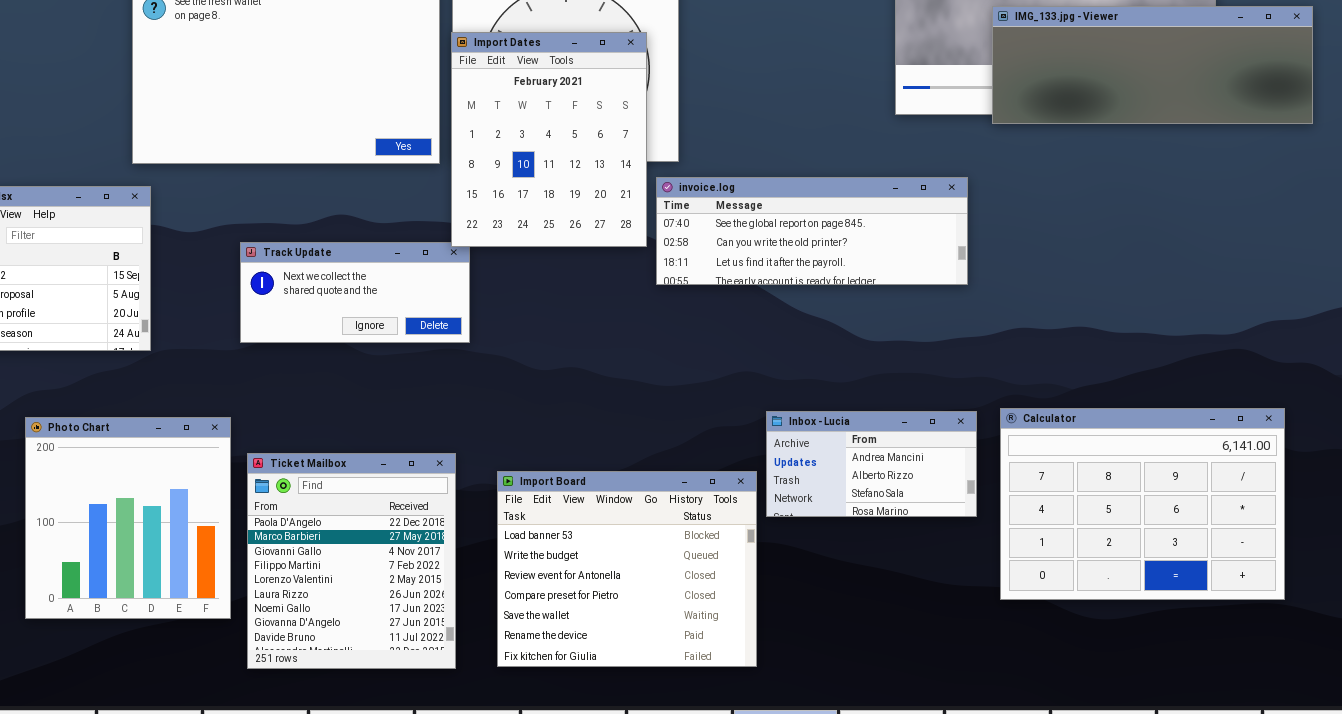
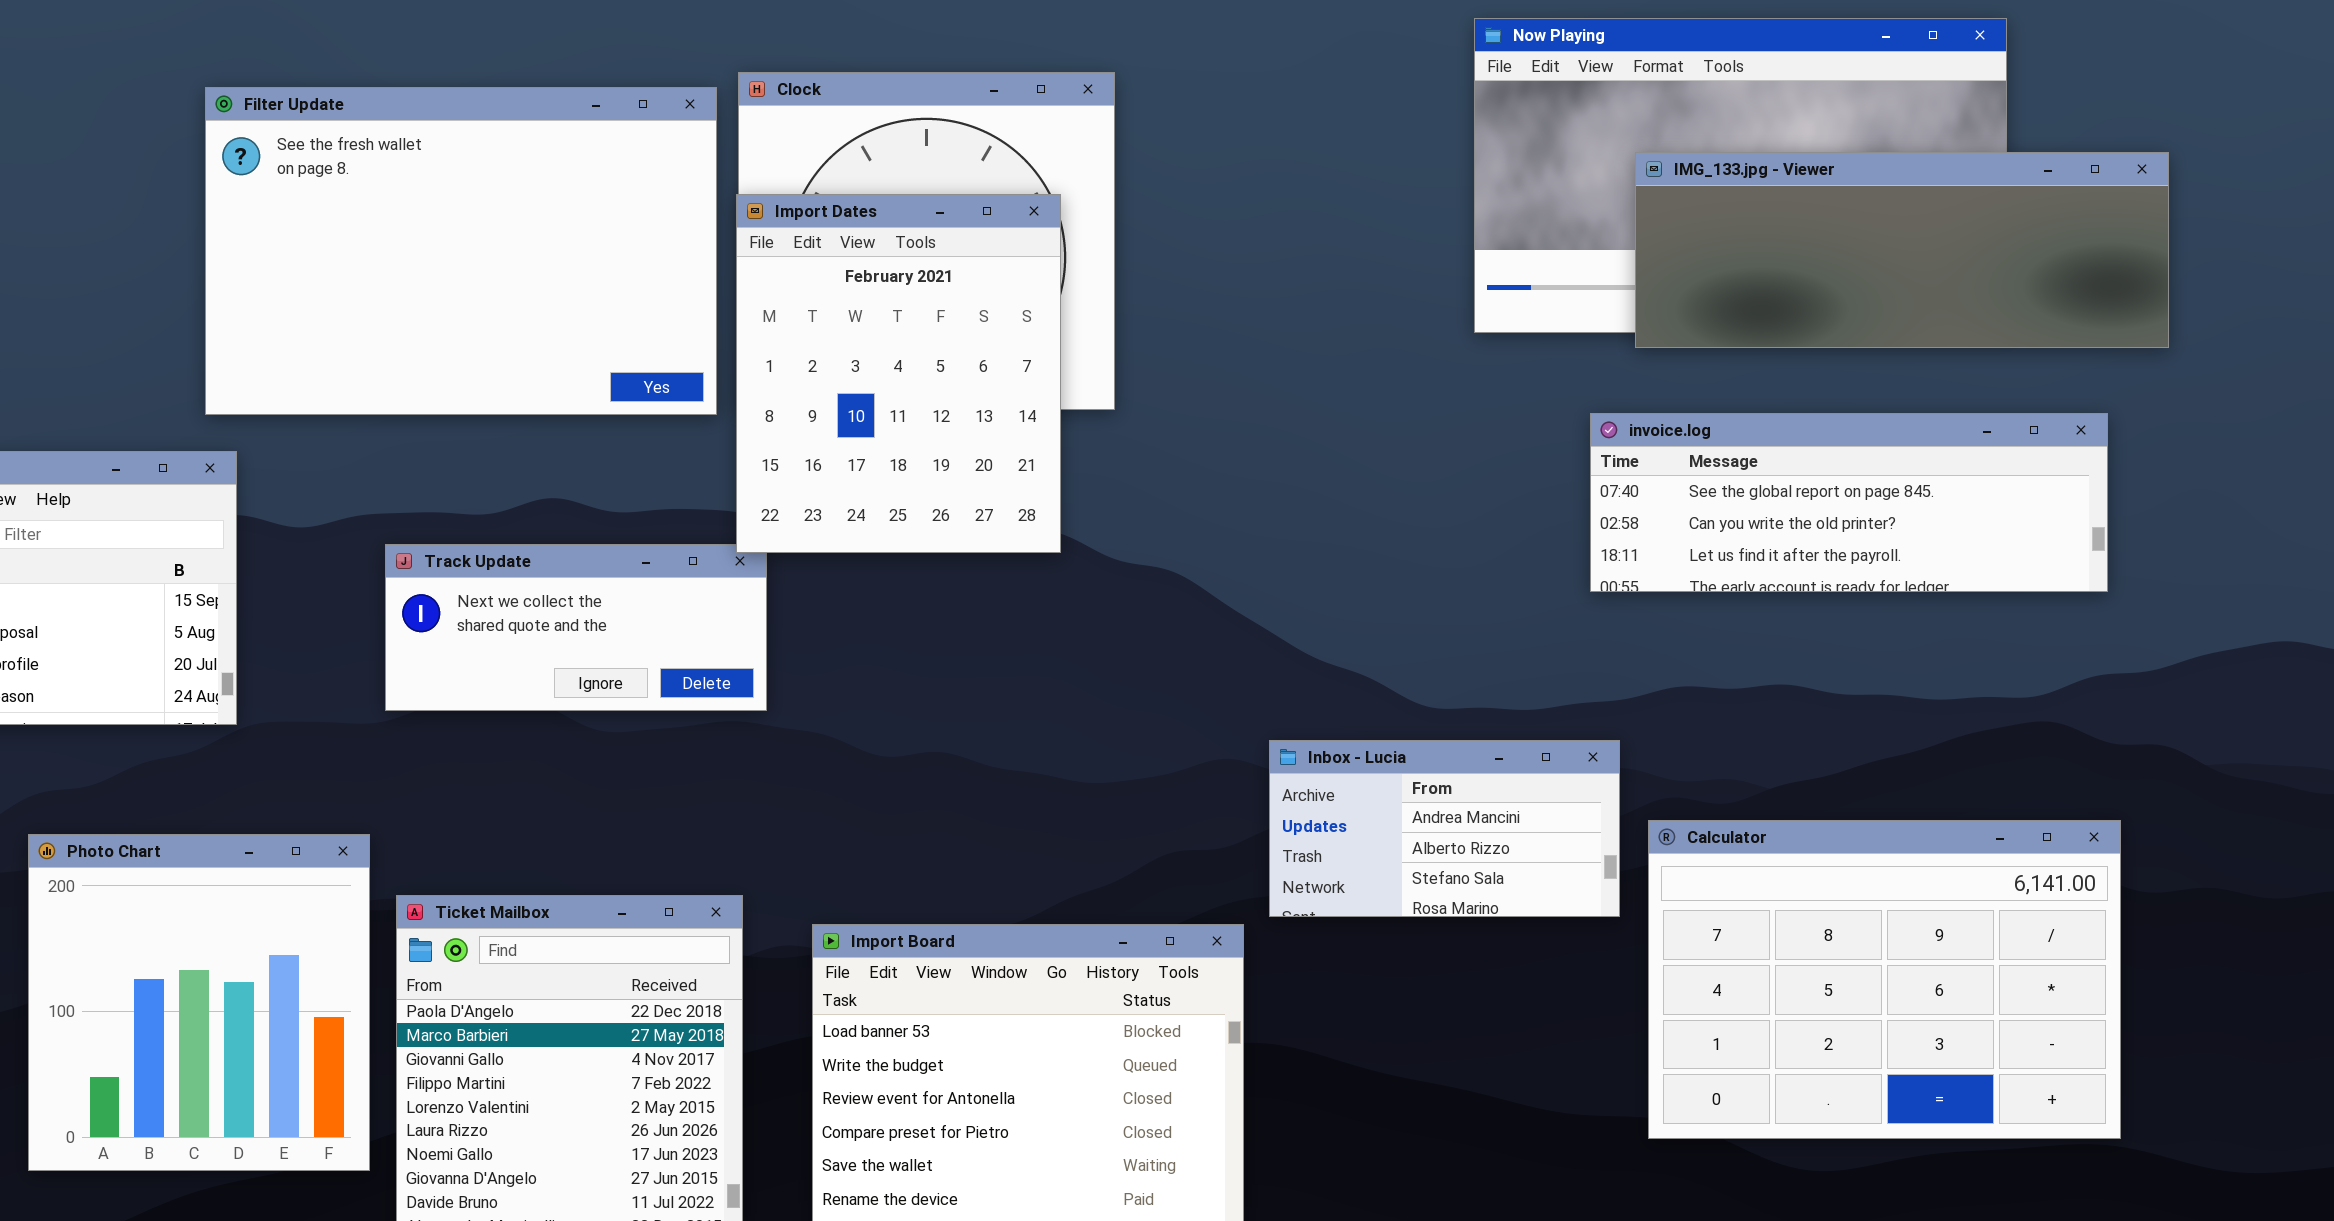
invoice.log: [656,177,968,285] -> [1590,413,2108,592], moved
Inbox - Lucia: [766,411,977,517] -> [1269,740,1620,917], moved

